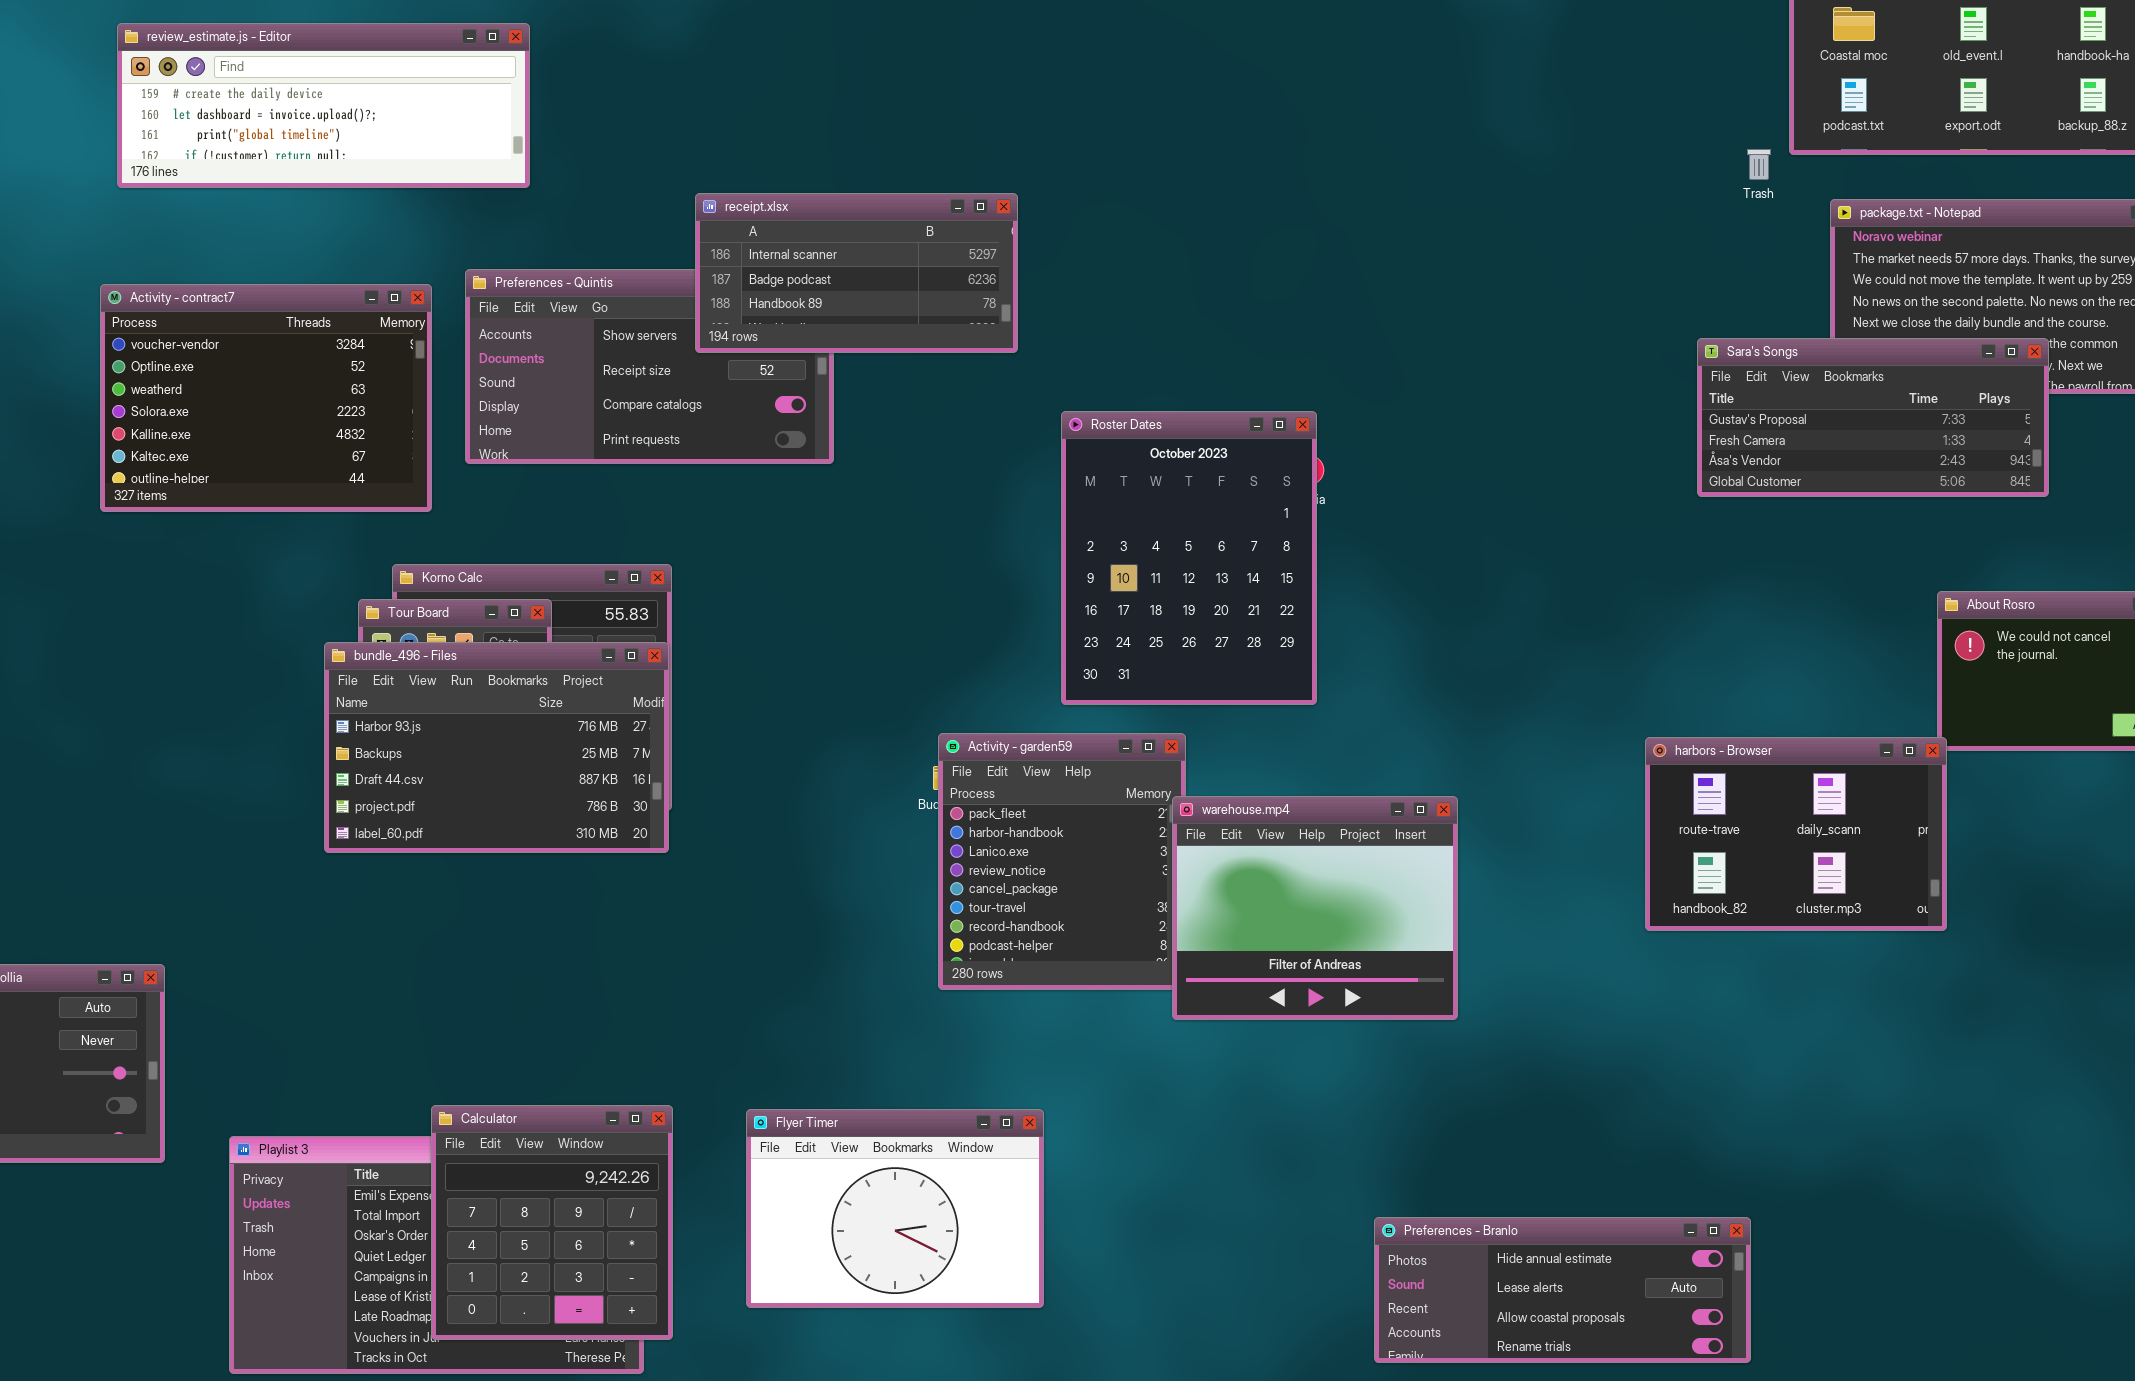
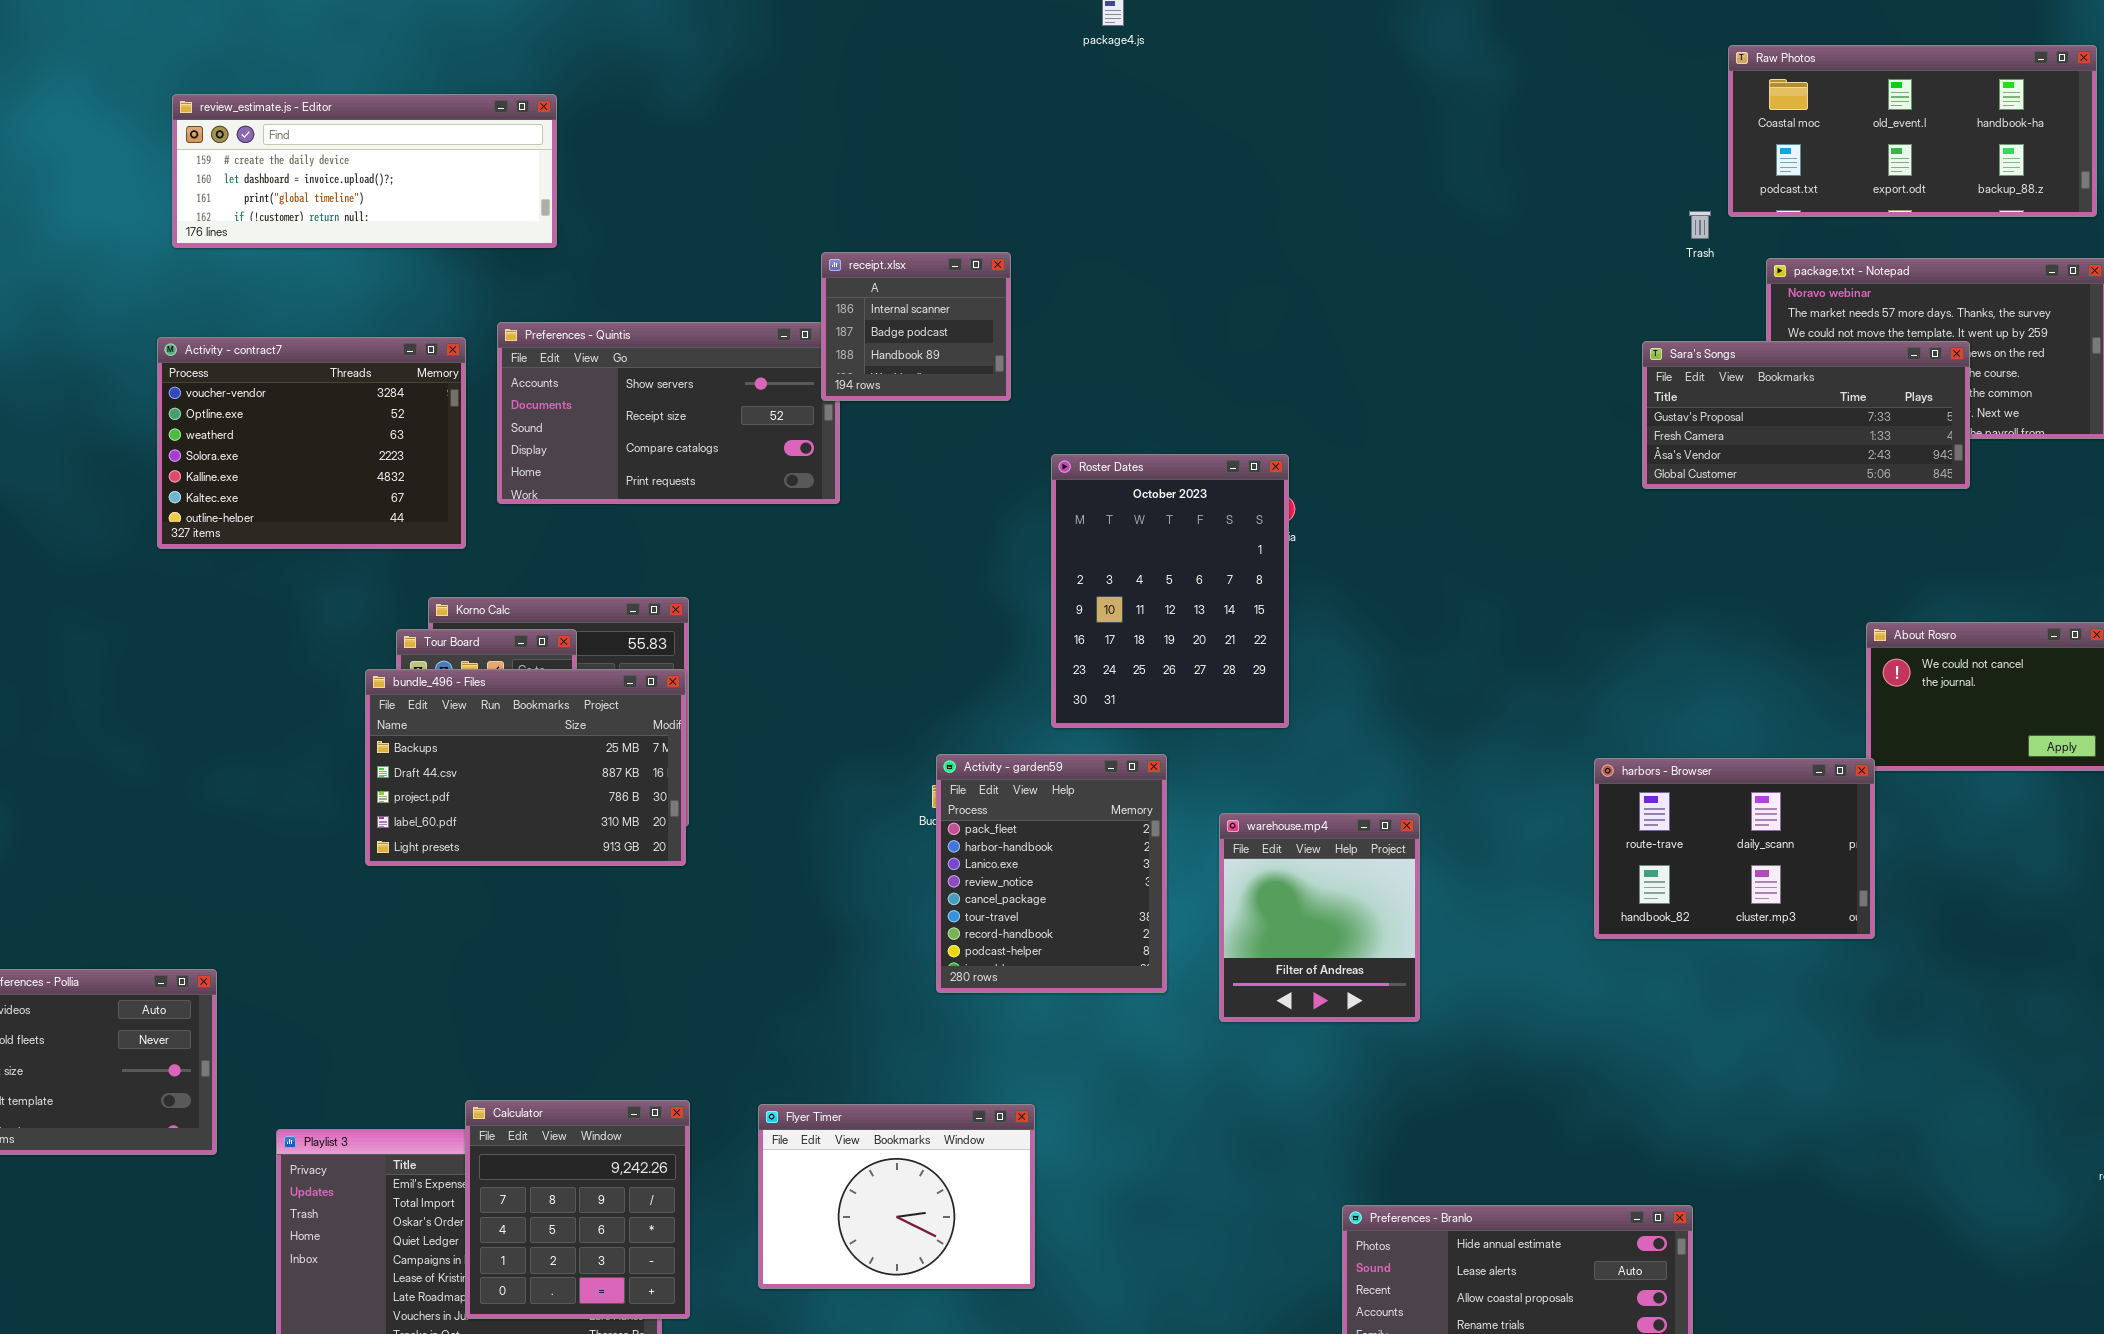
receipt.xlsx: [695,193,1018,353] -> [821,252,1011,401], resized
Sara's Songs: [1697,338,2049,497] -> [1642,341,1970,489], moved
bundle_496 - Files: [324,642,669,853] -> [365,669,686,866], scrolled down 1 row
warehouse.mp4: [1172,796,1458,1020] -> [1219,813,1420,1022], resized

